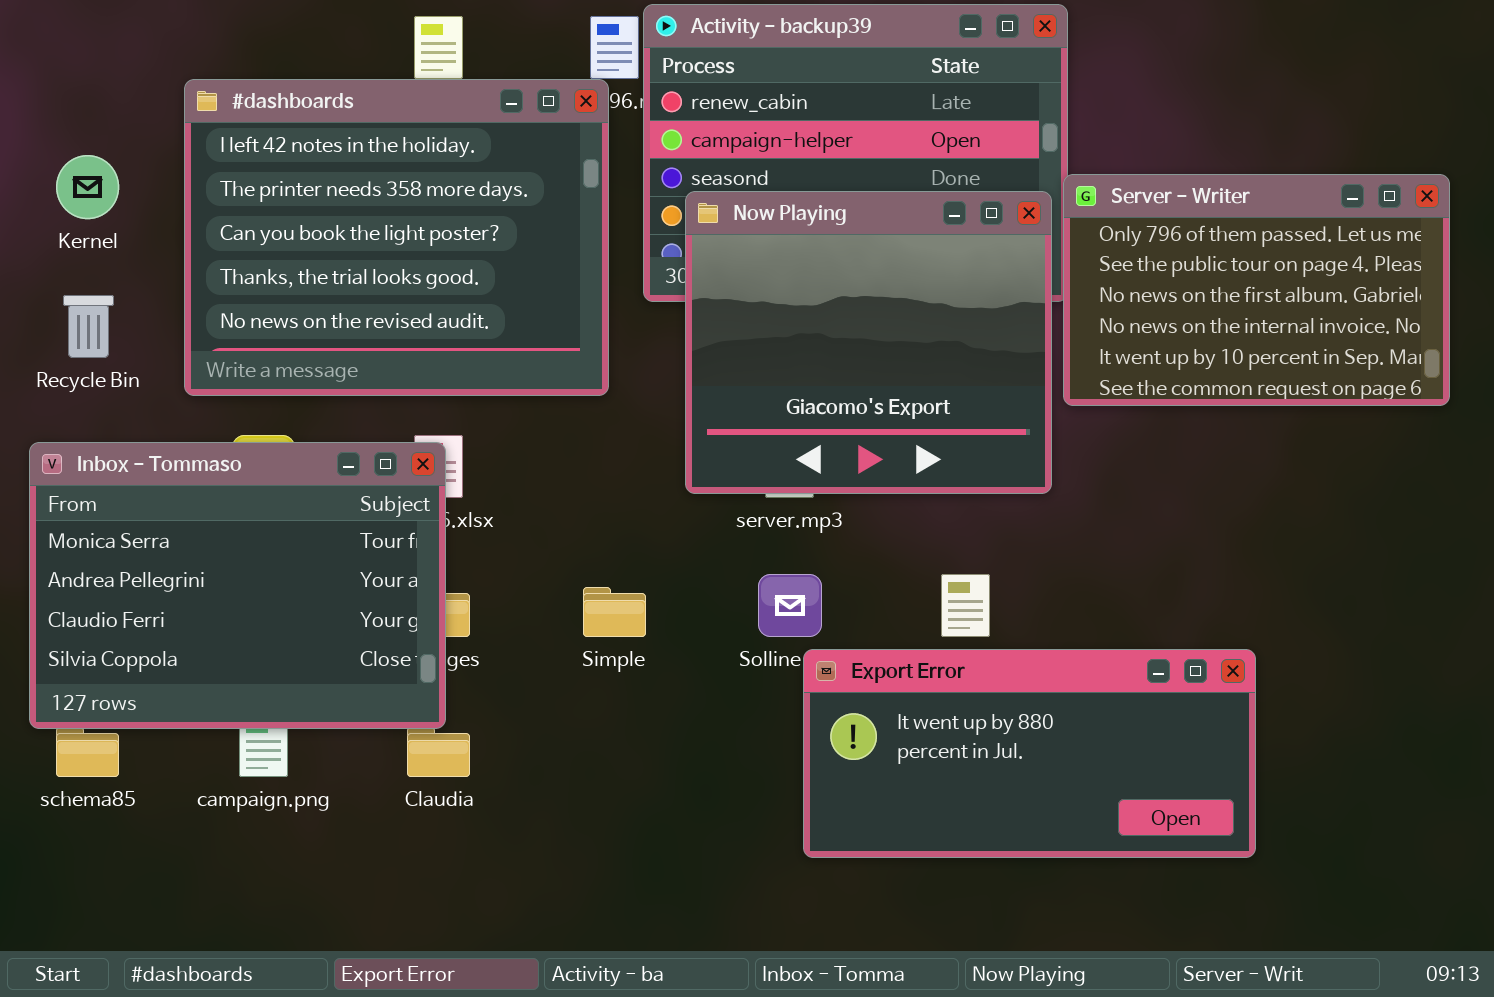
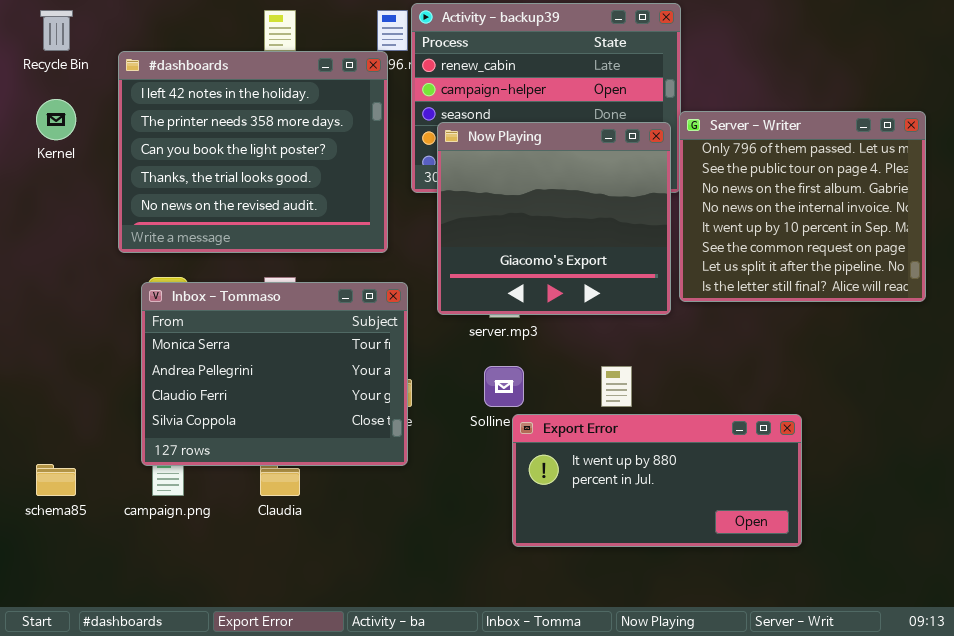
Server - Writer: [1063,174,1450,406] -> [679,111,926,302], resized
Recycle Bin: [63,295,114,358] -> [40,10,73,51], moved
Inbox - Tommaso: [29,442,446,729] -> [141,282,408,466], moved

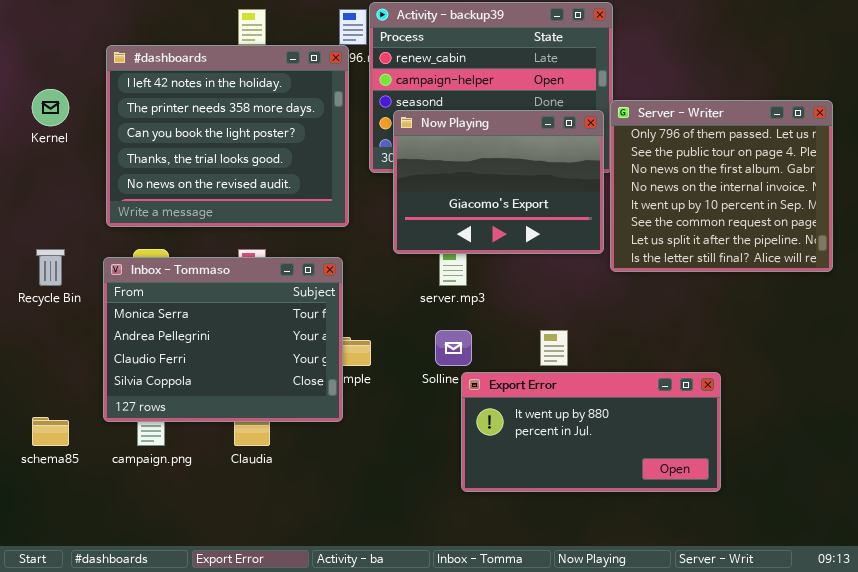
Recycle Bin: [40,10,73,51] -> [36,249,65,286], moved
Now Playing: [437,122,671,315] -> [393,110,604,254], resized
Inbox - Tommaso: [141,282,408,466] -> [103,257,343,422], moved

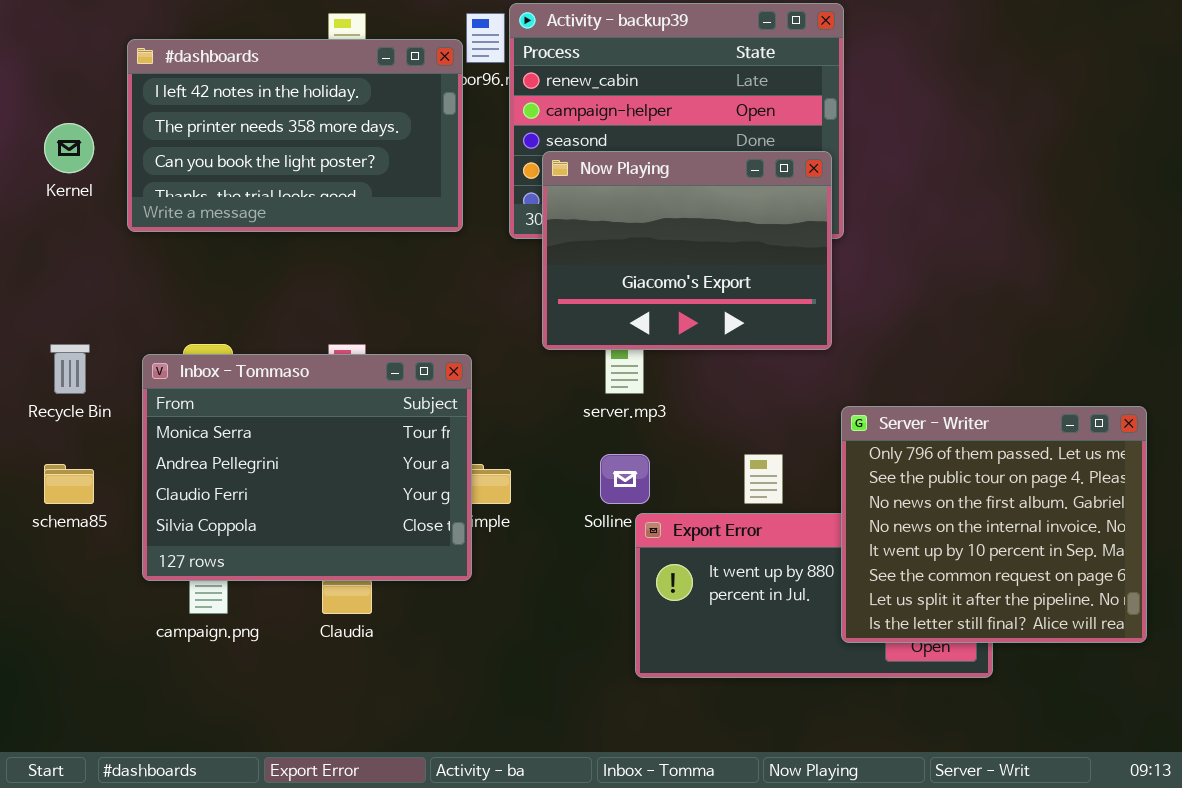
#dashboards: [106,45,349,227] -> [127,39,463,232], moved, resized
Server - Writer: [610,100,833,272] -> [841,406,1147,643], moved
schema85: [32,417,69,446] -> [44,464,94,504], moved

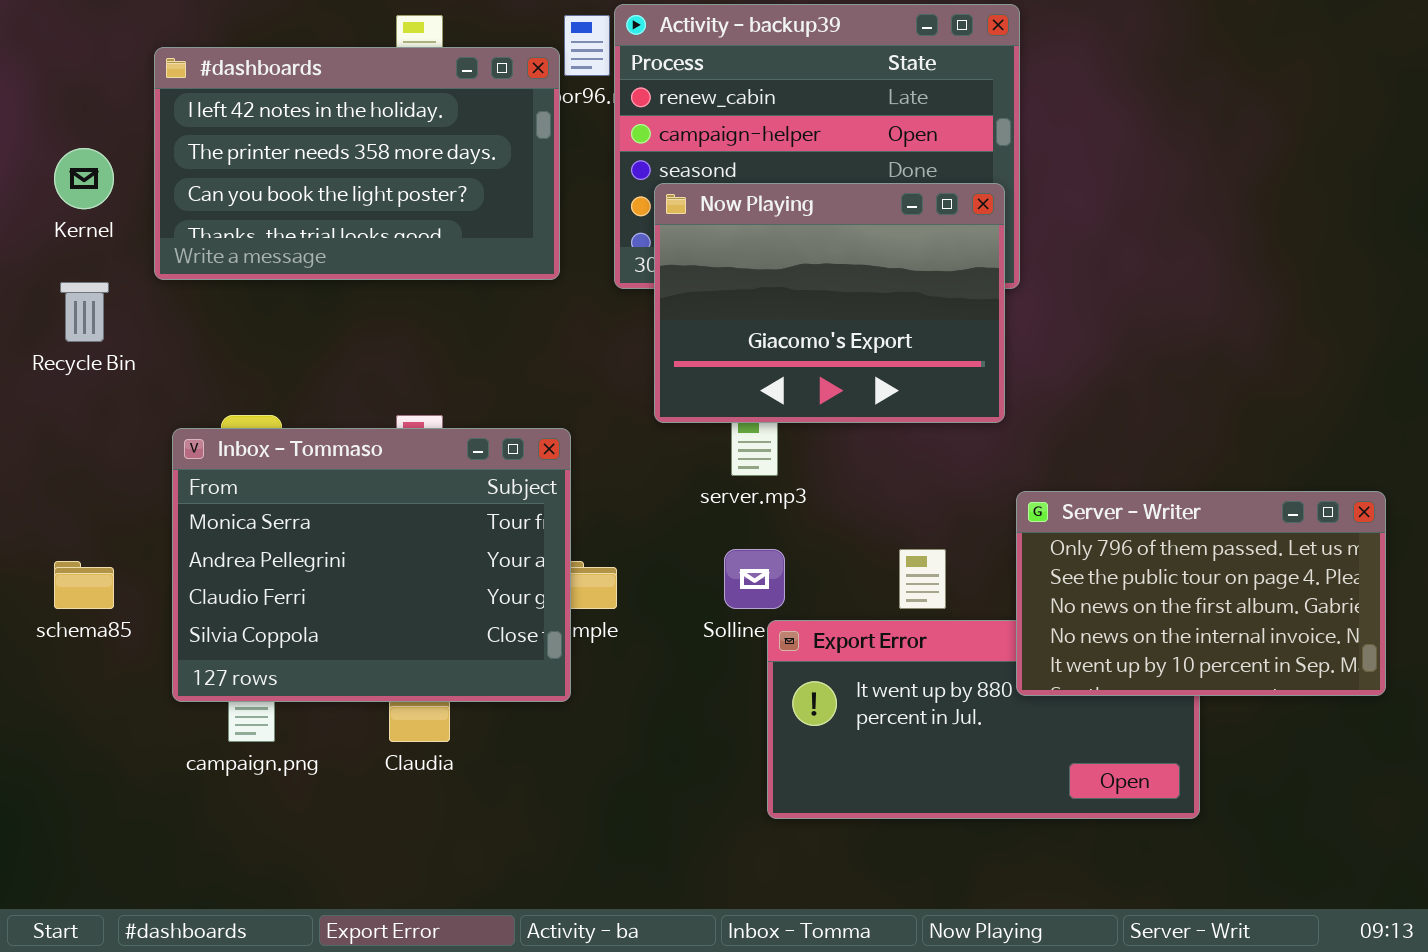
Recycle Bin: [50,344,90,394] -> [60,282,109,342], moved
Server - Writer: [841,406,1147,643] -> [1016,491,1386,696], resized

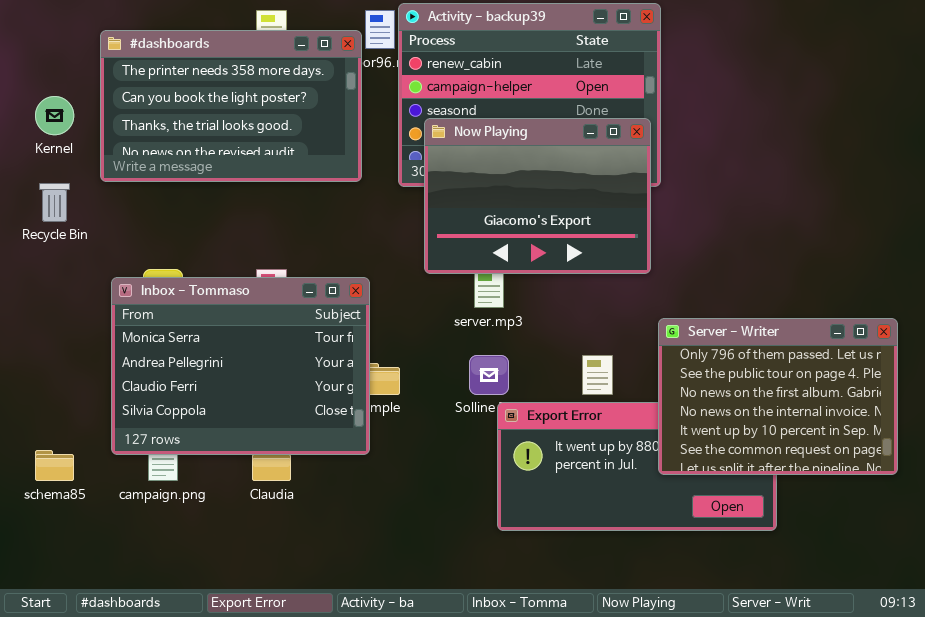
#dashboards: [154,47,560,280] -> [100,30,362,182], scrolled down 1 row
Server - Writer: [1016,491,1386,696] -> [658,318,898,475], resized
schema85: [54,561,114,609] -> [35,450,74,481], moved

